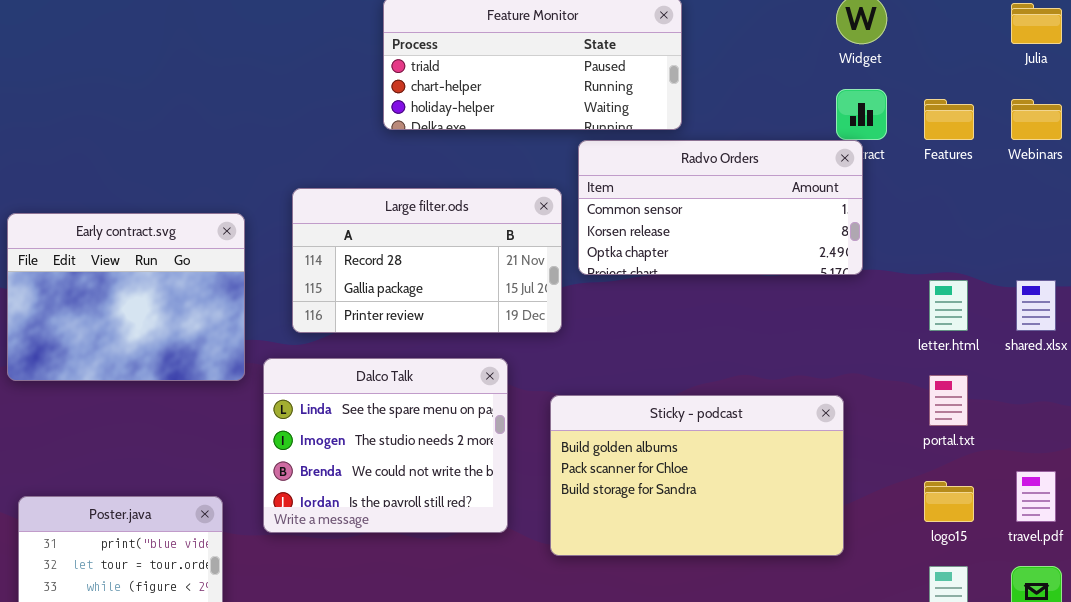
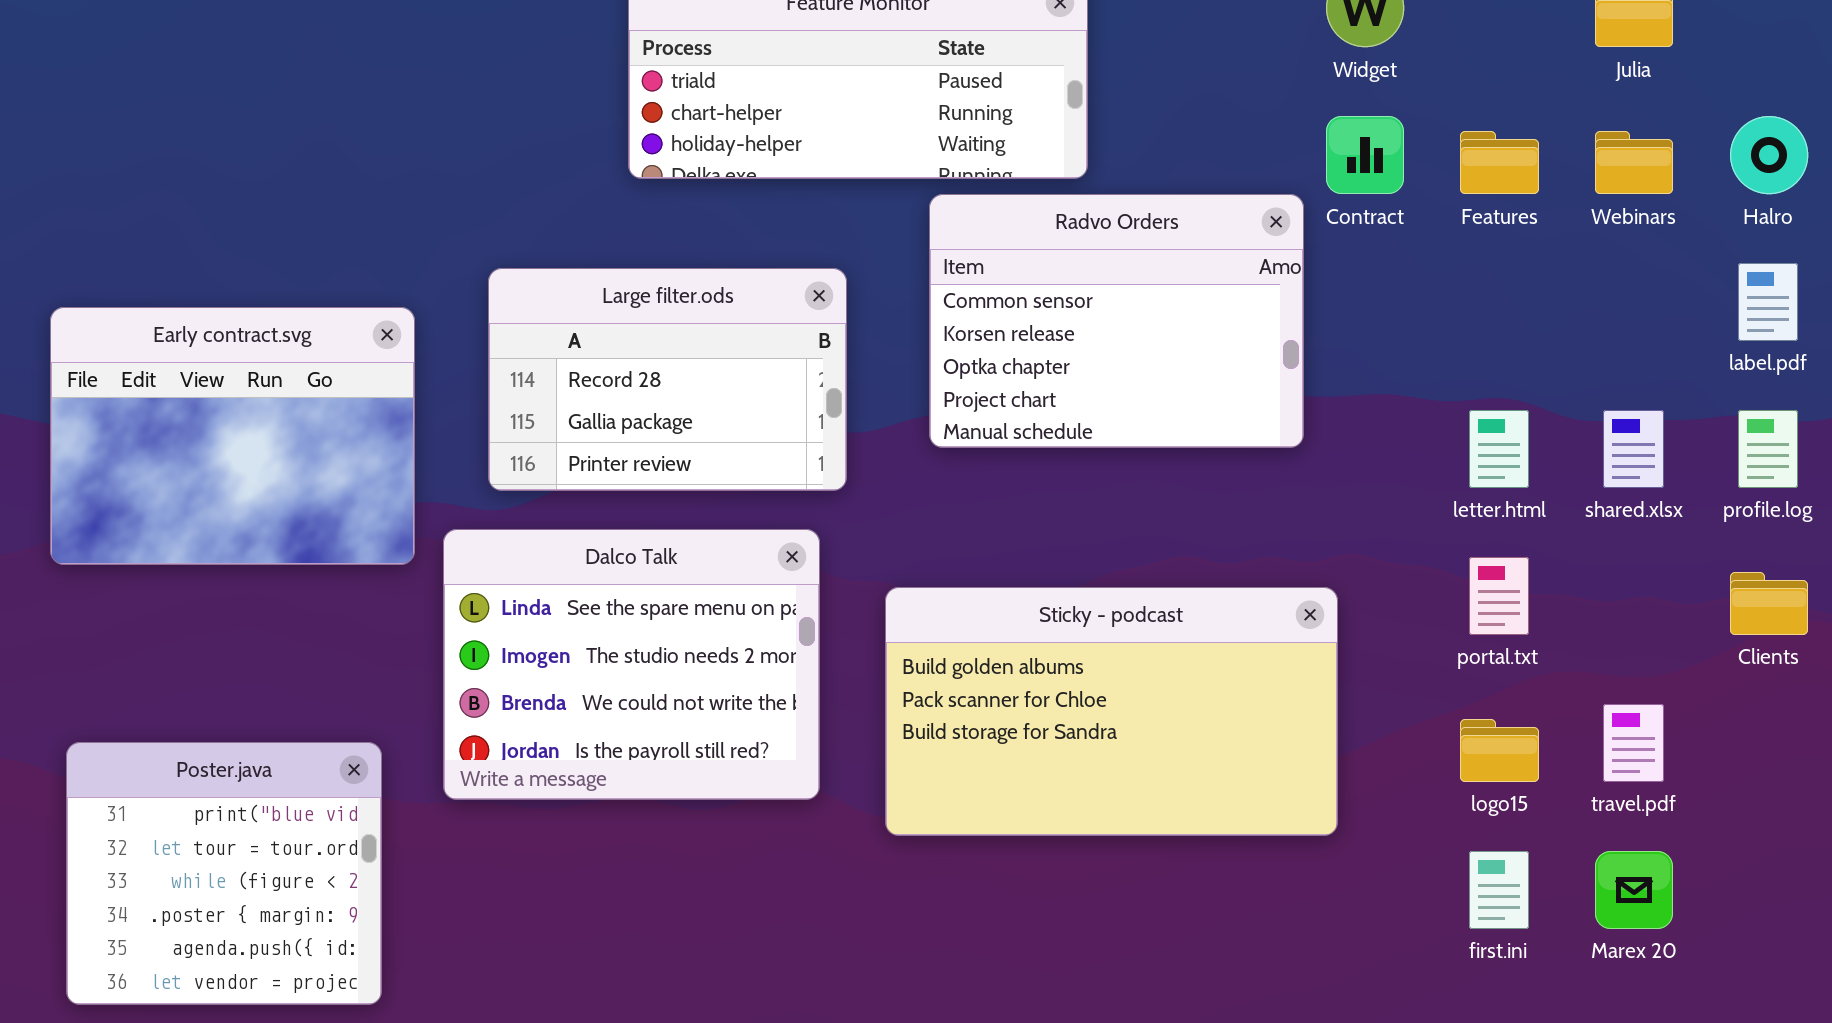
Radvo Orders: [578,140,863,275] -> [929,194,1304,448], resized
Large filter.ods: [292,188,562,333] -> [488,268,847,491], resized

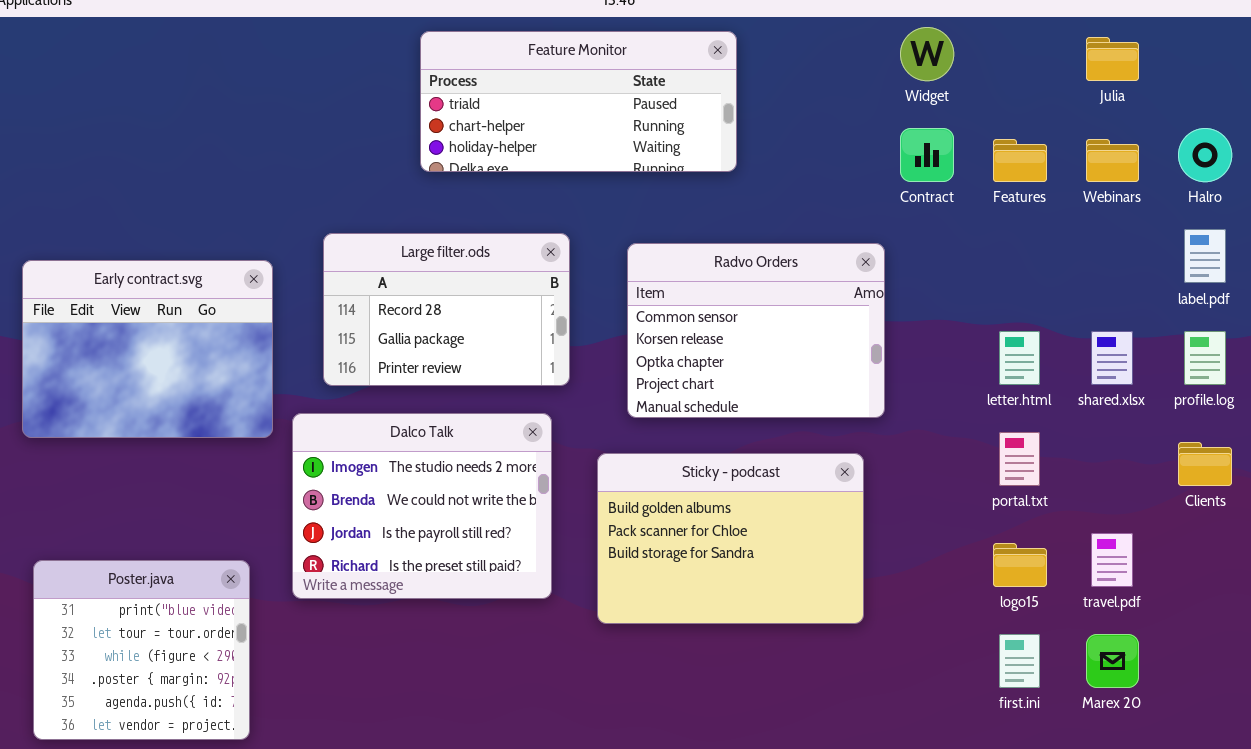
Radvo Orders: [929,194,1304,448] -> [627,243,885,418], moved
Dalco Talk: [443,529,820,800] -> [292,413,552,599], scrolled down 1 row
Sticky - podcast: [885,587,1338,836] -> [597,453,864,624], resized

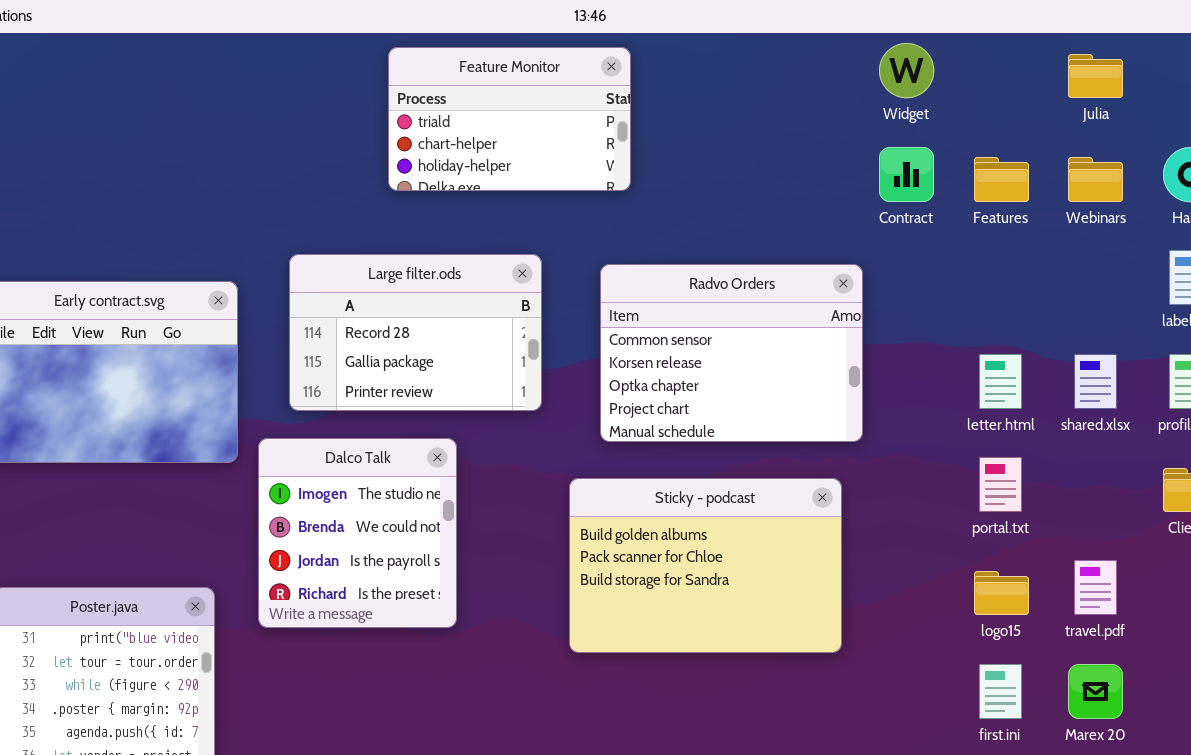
Feature Monitor: [420,31,737,172] -> [388,47,631,191], resized
Dalco Talk: [292,413,552,599] -> [258,438,457,628], resized

